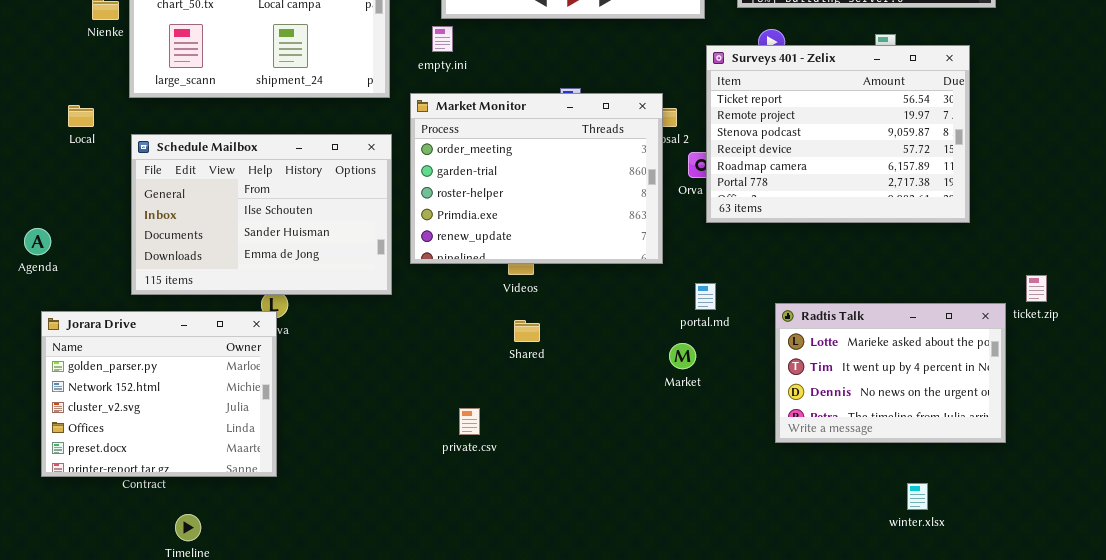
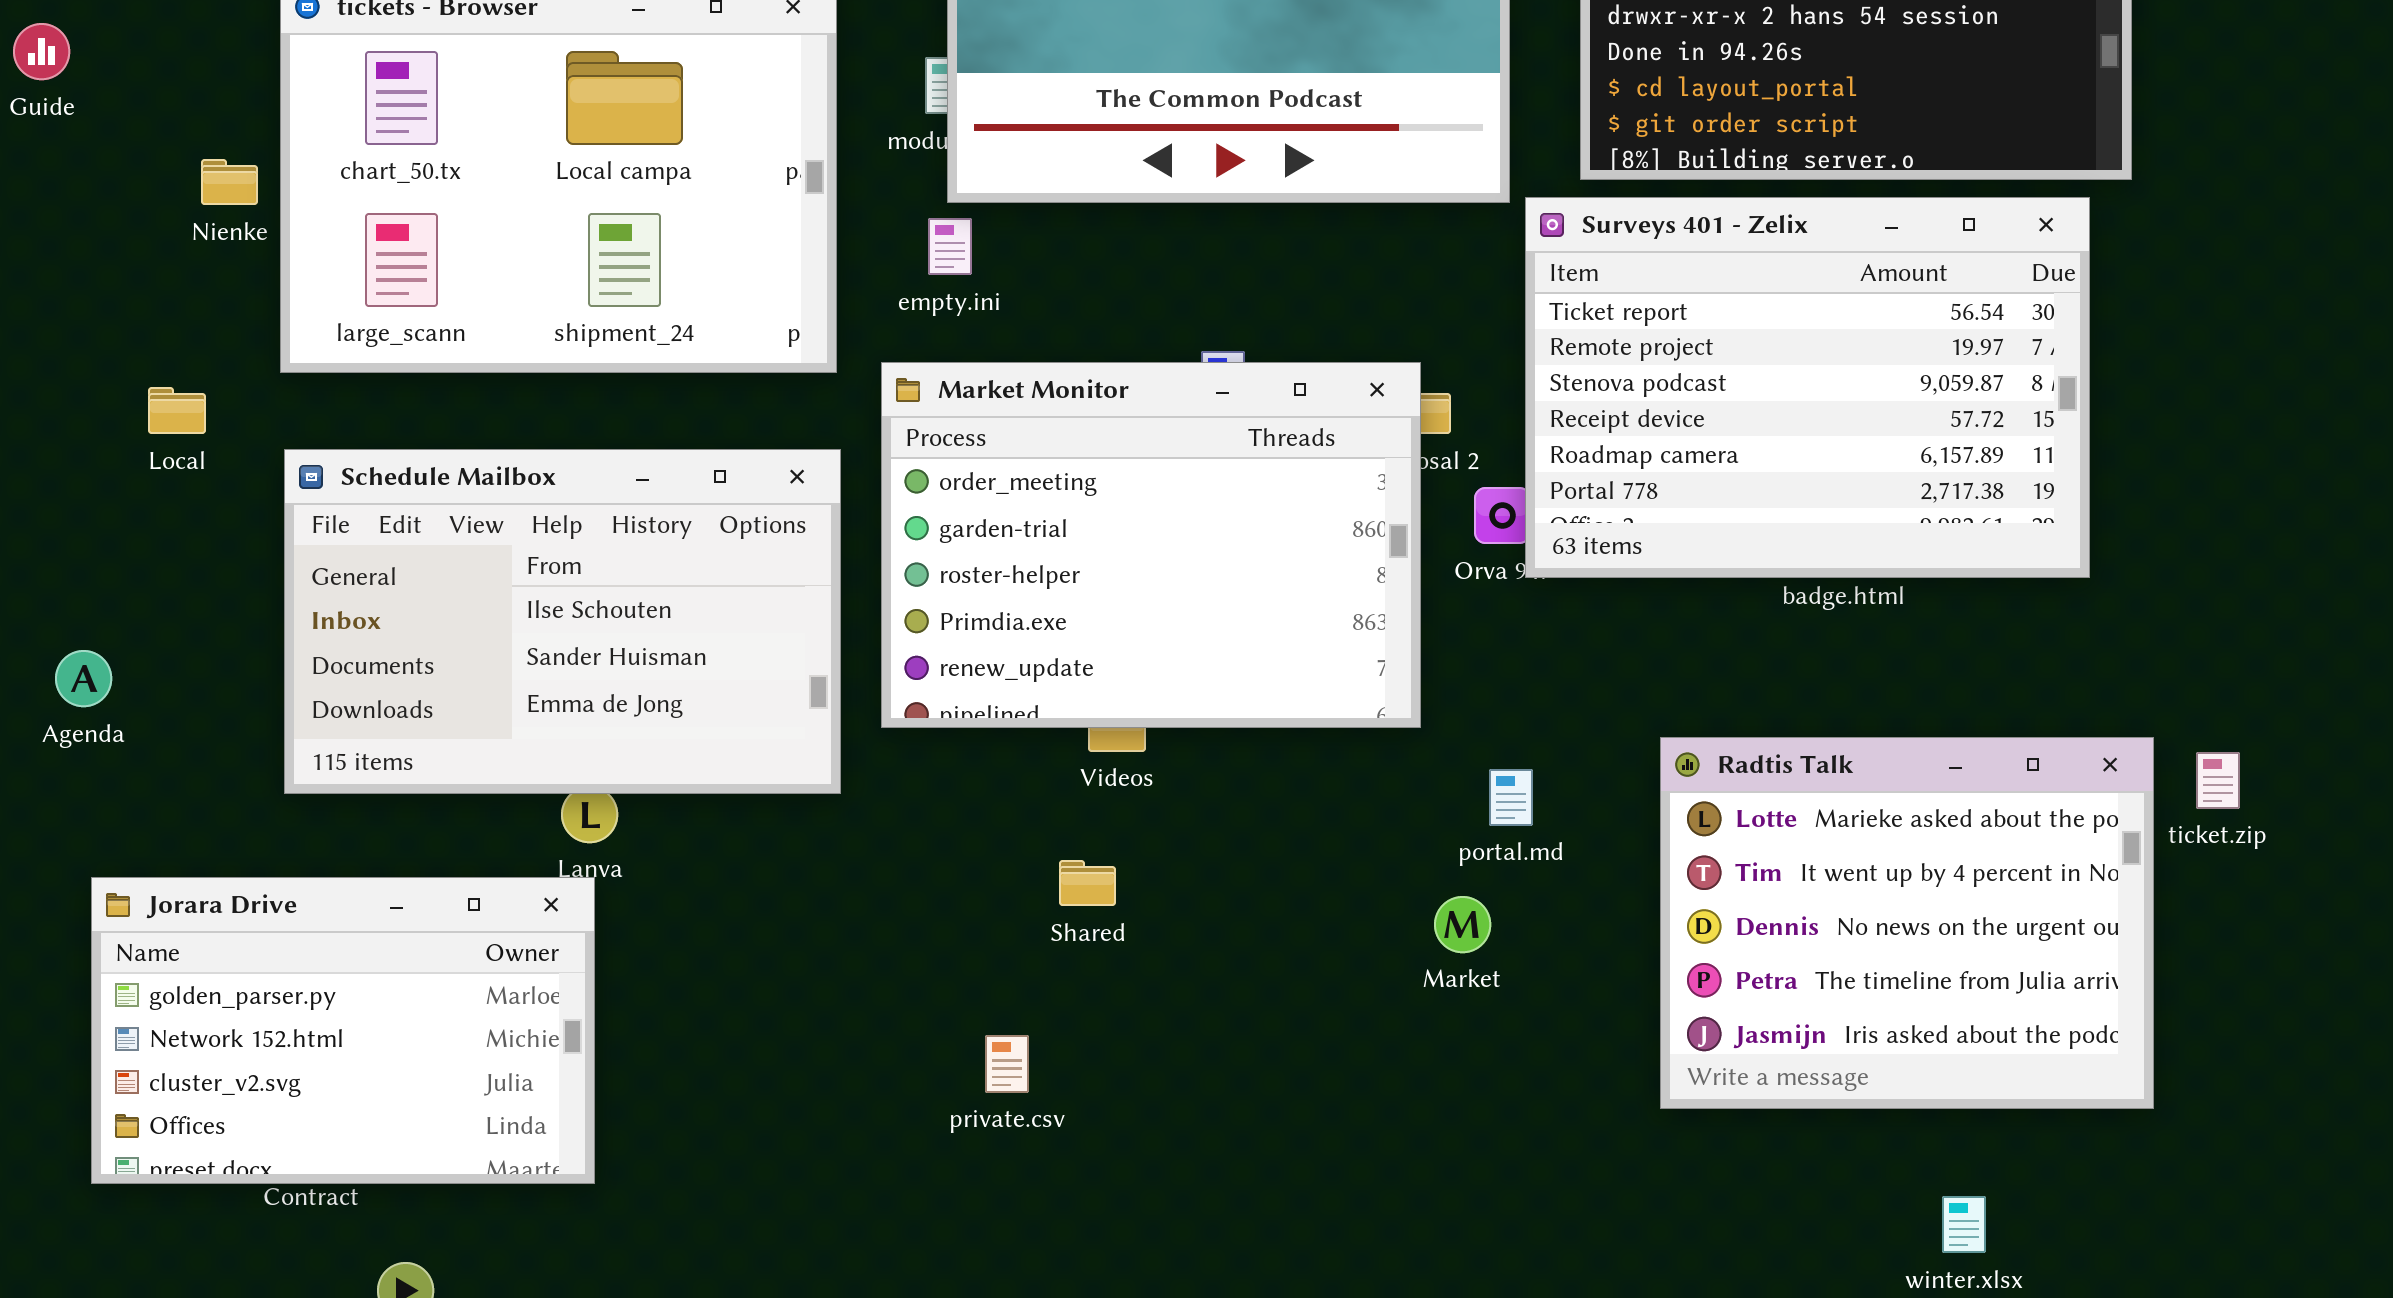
Surveys 401 - Zelix: [706,45,970,223] -> [1525,197,2090,578], moved
Radtis Talk: [775,303,1006,443] -> [1660,737,2154,1109], resized
Jorara Drive: [41,311,277,477] -> [91,877,595,1184], resized
Shared: [514,320,540,342] -> [1059,860,1116,906], moved

